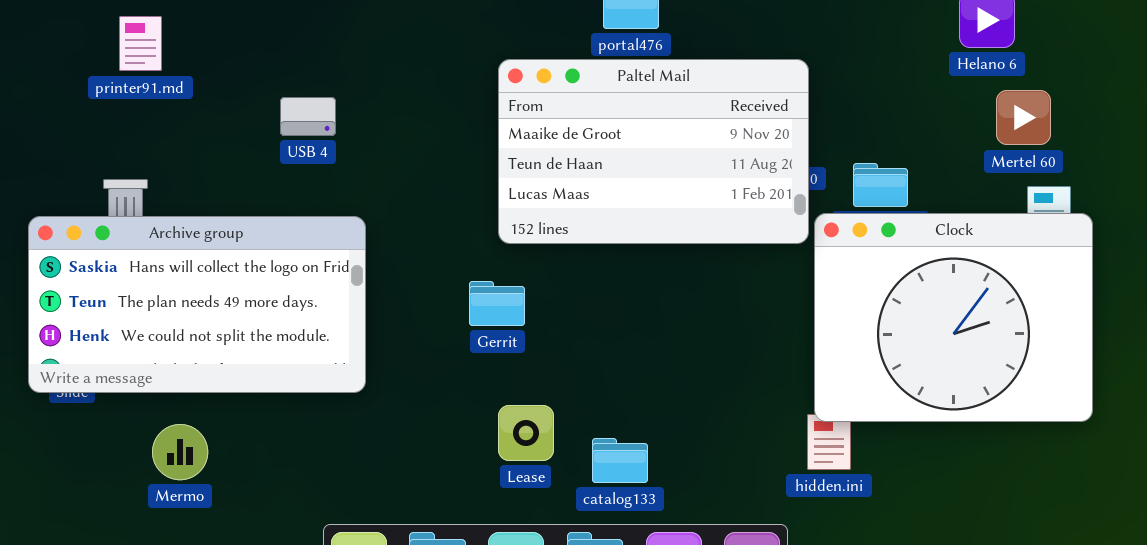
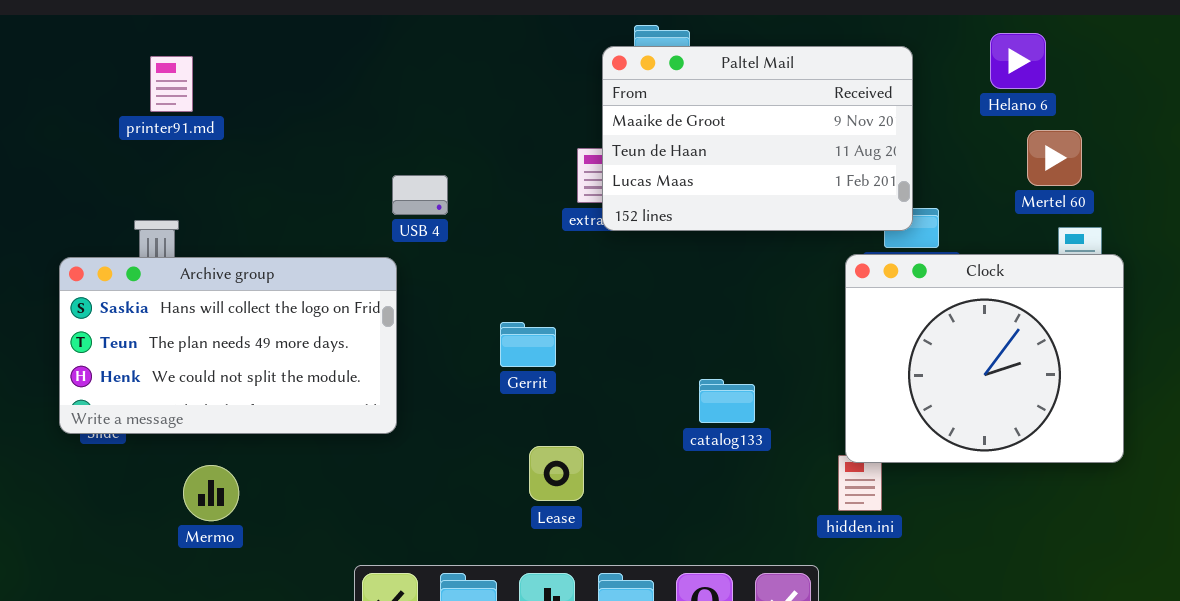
Paltel Mail: [498,59,809,244] -> [602,46,913,231], moved
USB 4: [280,97,336,136] -> [392,175,448,215], moved
catalog133: [592,438,648,483] -> [699,379,755,423], moved

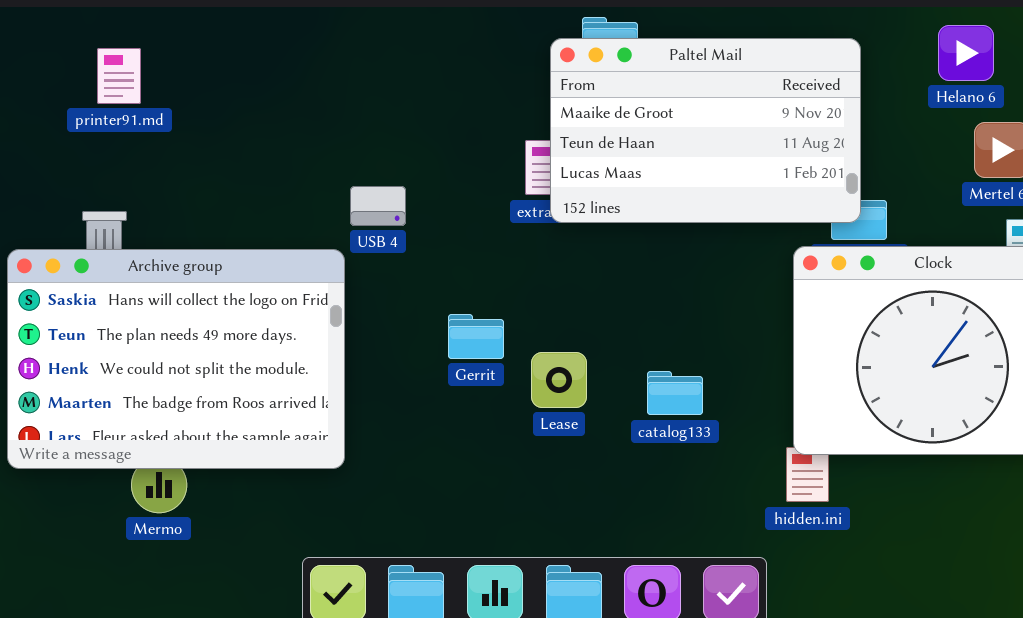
USB 4: [392,175,448,215] -> [350,186,406,226], moved
Archive group: [59,257,397,434] -> [7,249,345,469], resized
Lease: [529,446,584,501] -> [531,352,587,408], moved

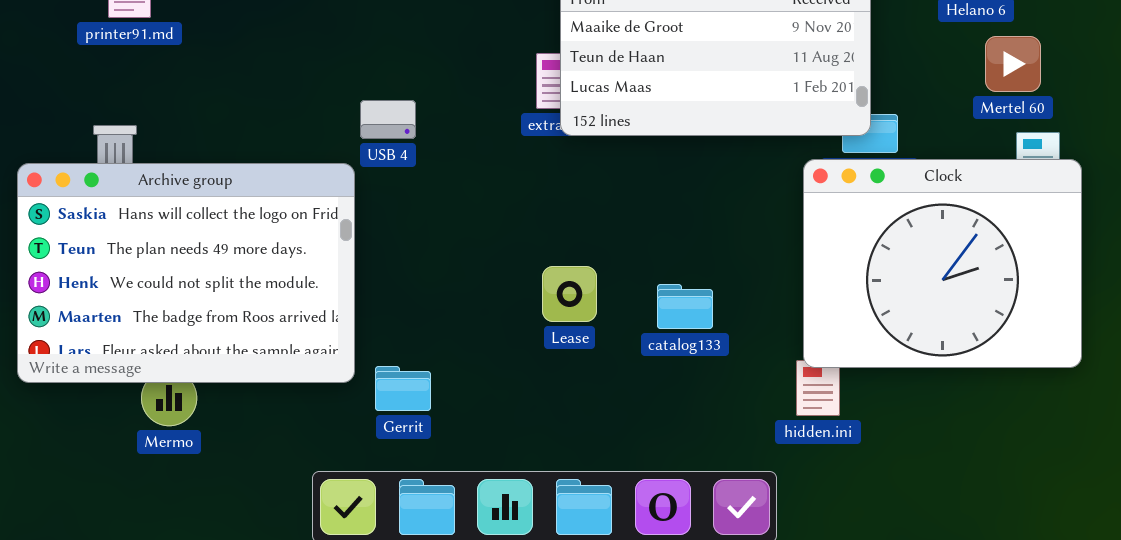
Gerrit: [448,314,504,359] -> [375,366,431,411], moved

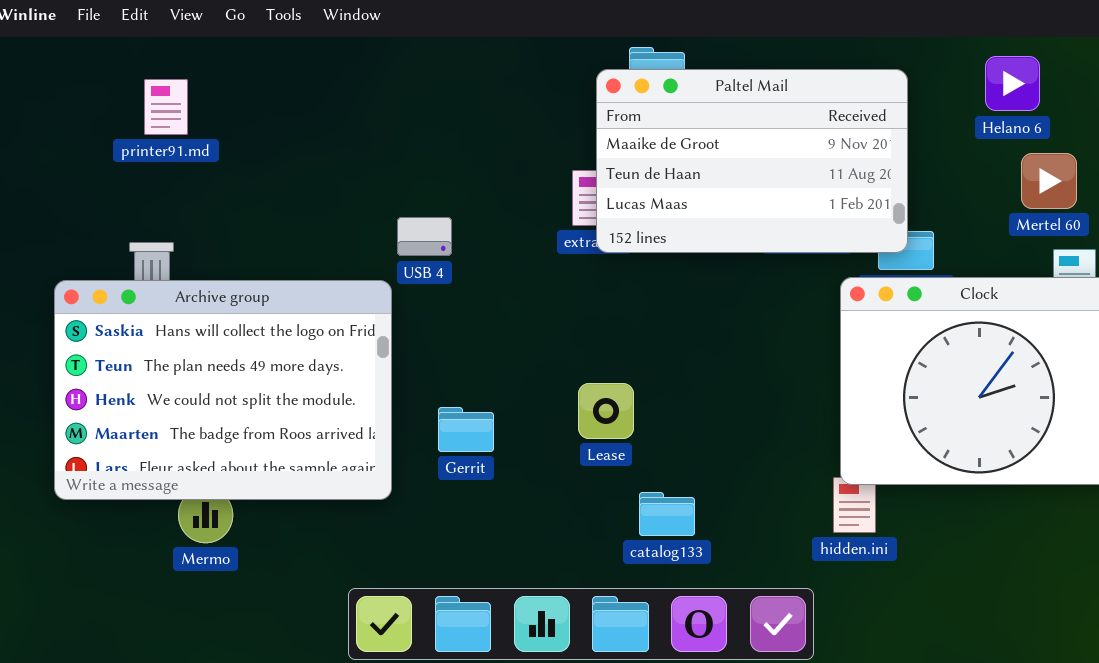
catalog133: [657,284,713,329] -> [639,492,695,536], moved
Gerrit: [375,366,431,411] -> [438,407,494,452], moved

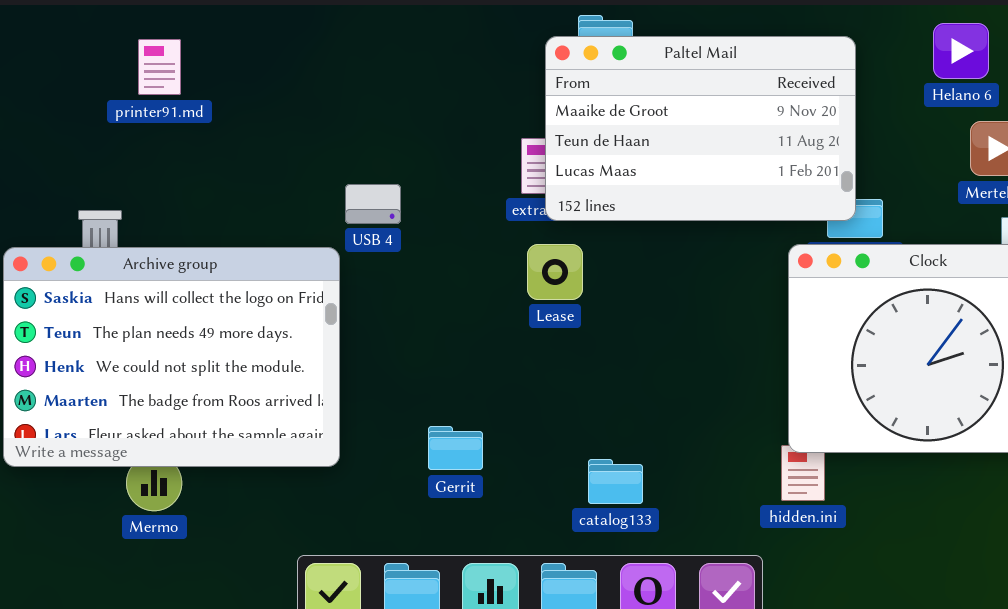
printer91.md: [144,79,188,135] -> [138,39,181,95], moved
Lease: [578,383,634,439] -> [527,244,583,300], moved
Gerrit: [438,407,494,452] -> [428,426,483,470], moved

